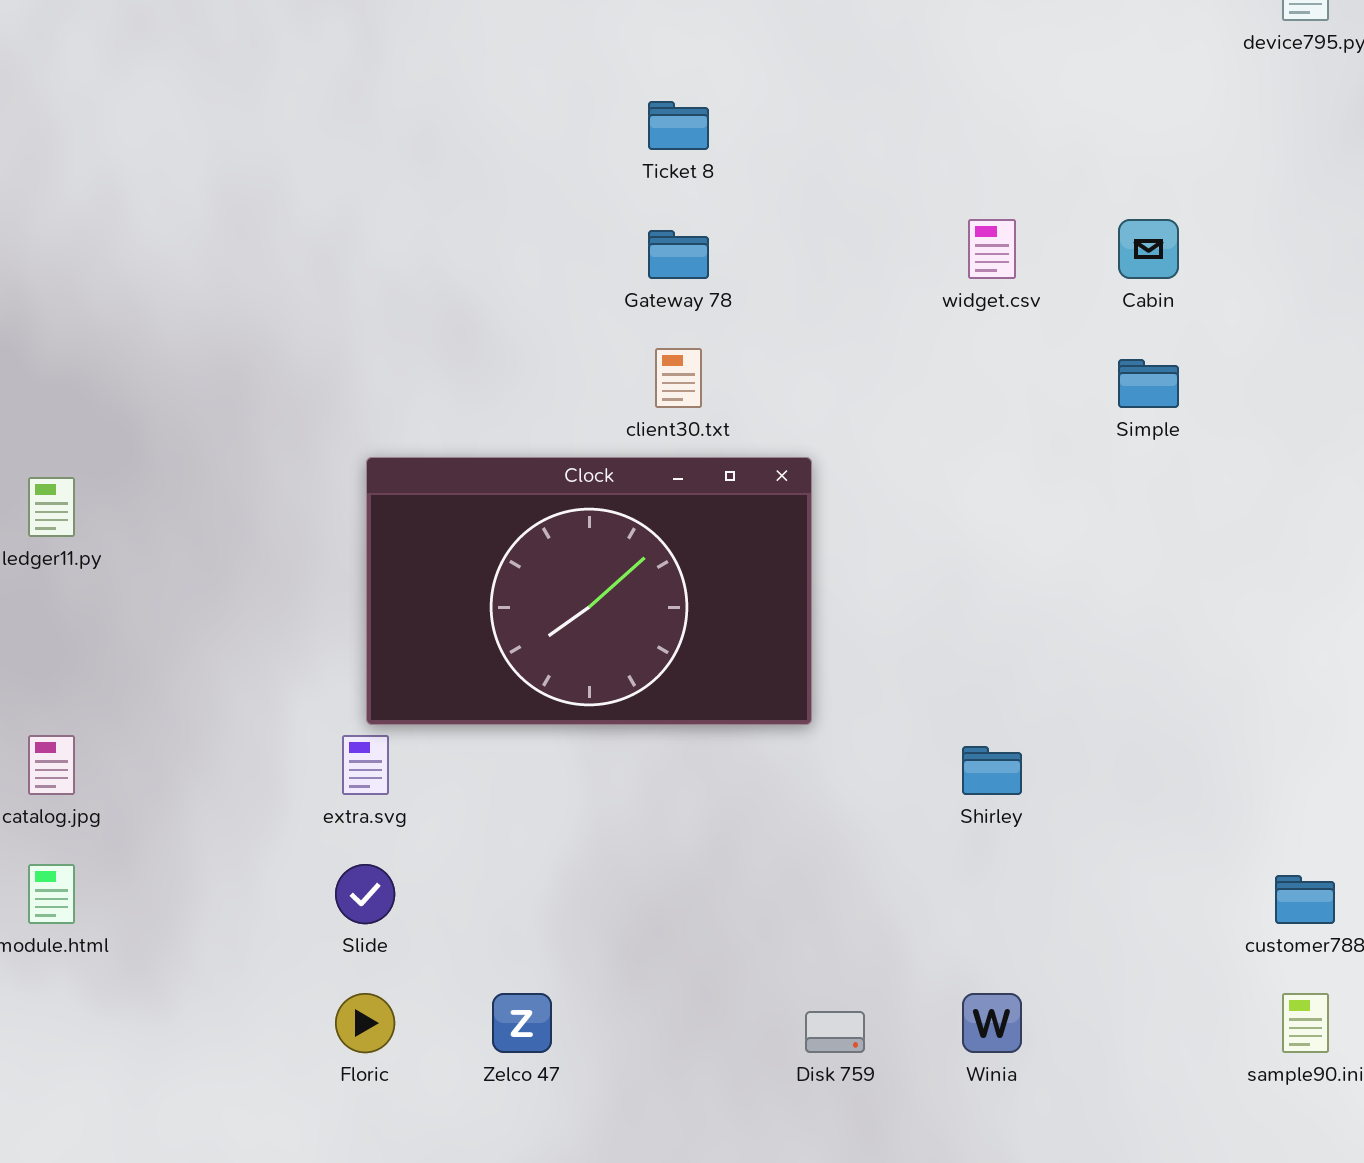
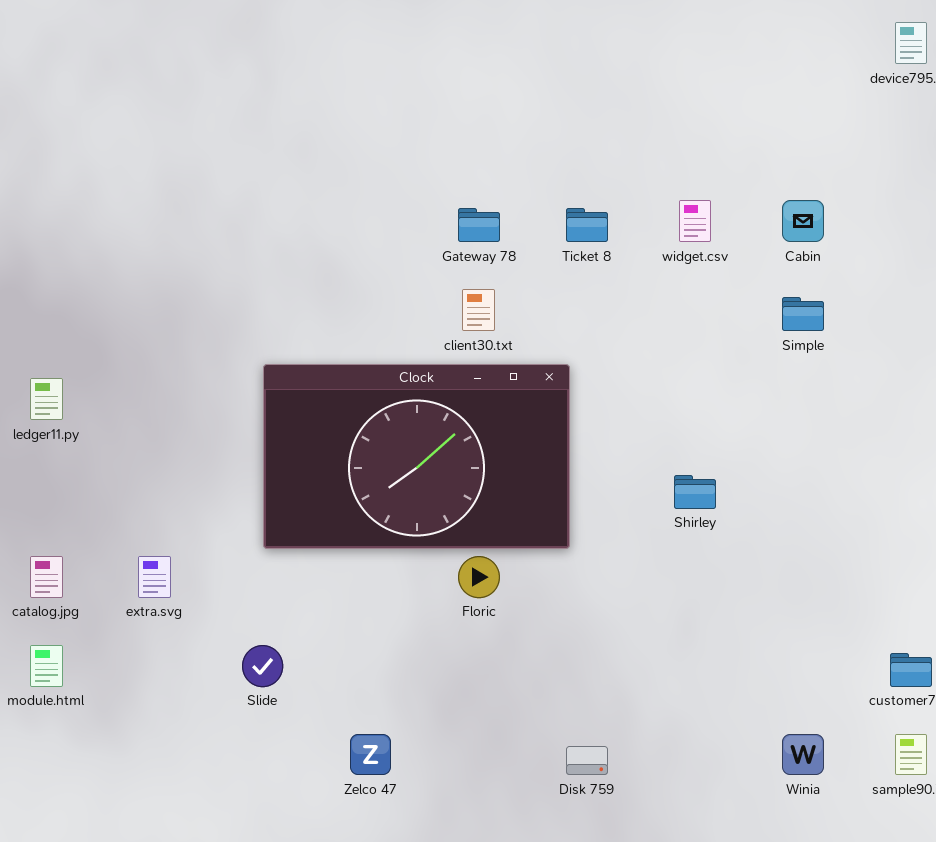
Ticket 8: [648,101,709,150] -> [566,208,608,242], moved
extra.svg: [342,735,389,795] -> [138,556,171,598], moved
Shirley: [962,746,1022,795] -> [674,475,716,509], moved
Floric: [335,993,395,1053] -> [458,556,500,598], moved
Winia: [962,993,1022,1053] -> [782,734,824,775], moved

